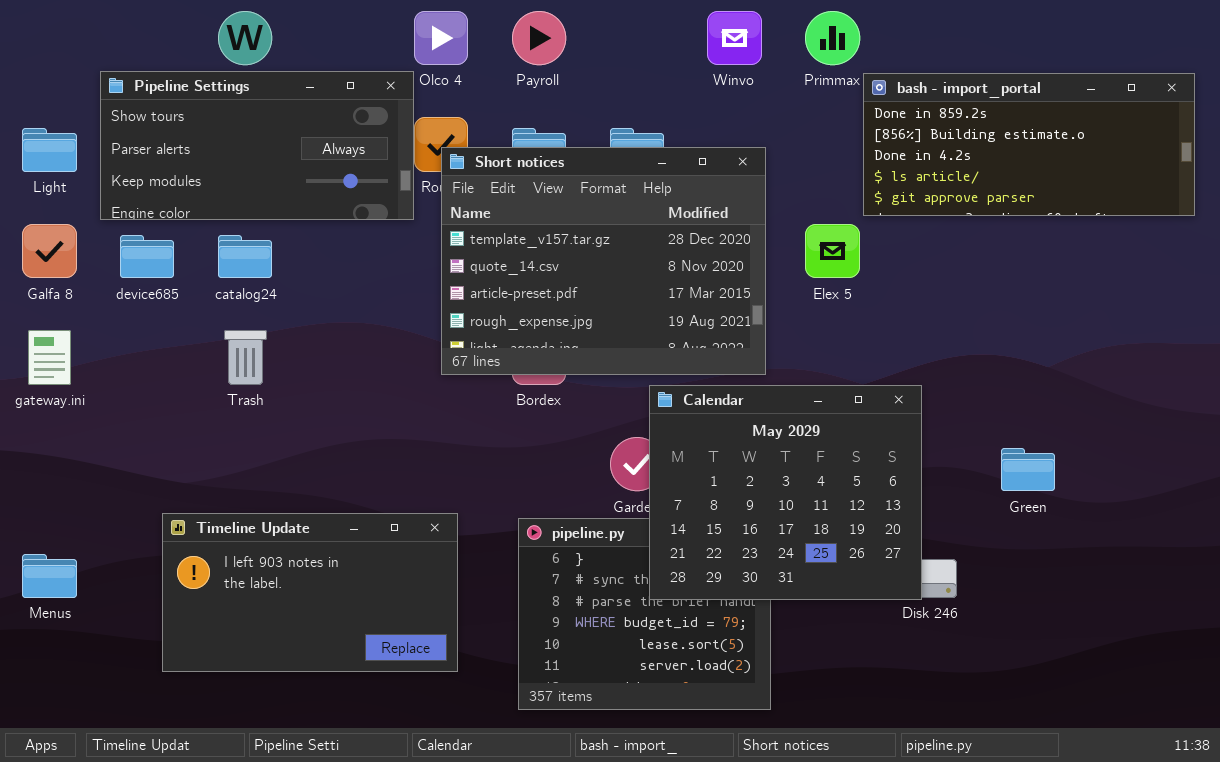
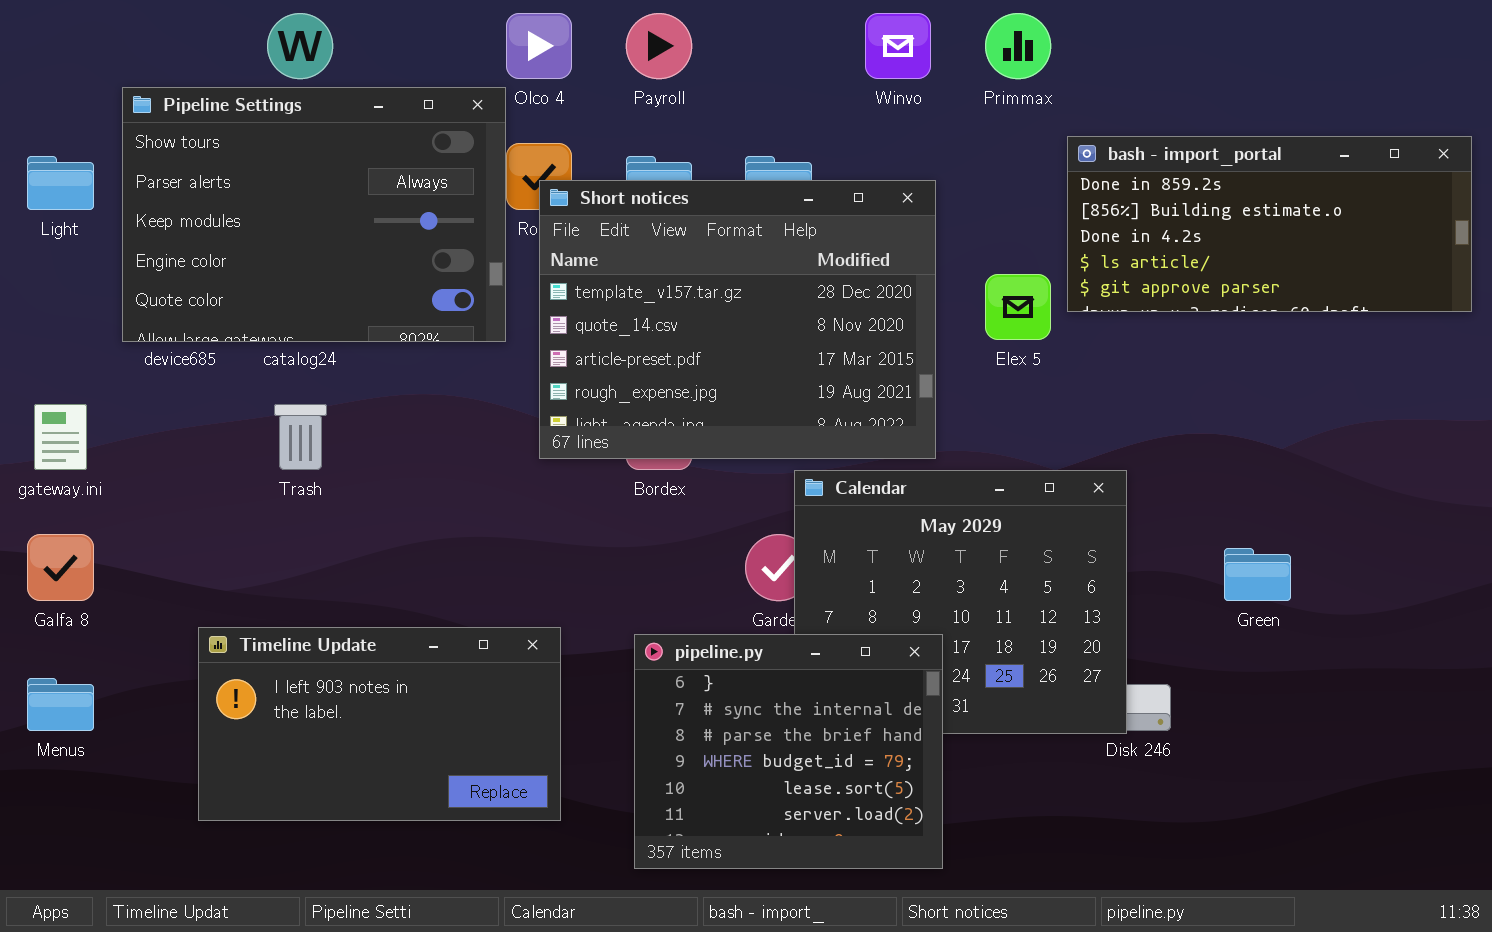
Pipeline Settings: [100,71,414,220] -> [122,87,506,342], resized
bash - import_portal: [863,73,1195,216] -> [1067,136,1472,312], moved
Galfa 8: [22,224,77,278] -> [27,534,94,601], moved
pipeline.py: [518,518,771,710] -> [634,634,943,869], raised

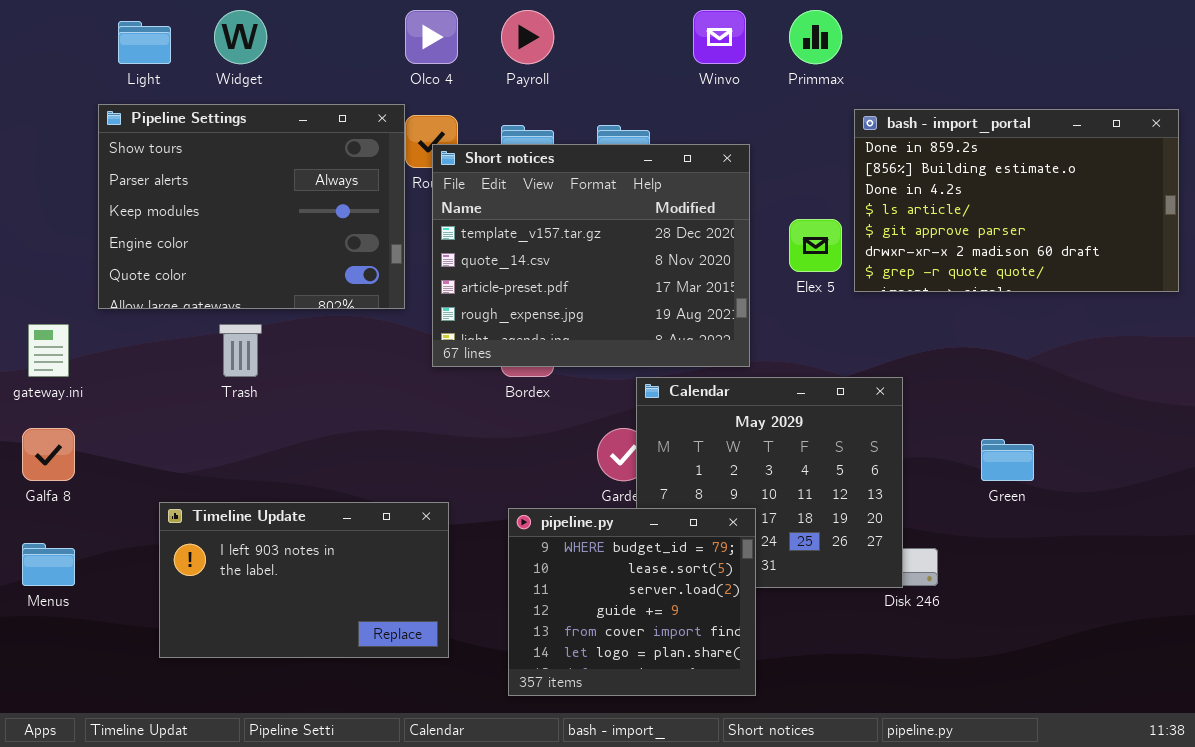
Pipeline Settings: [122,87,506,342] -> [98,104,405,309], moved
bash - import_portal: [1067,136,1472,312] -> [854,109,1179,292], resized
Light: [27,156,94,210] -> [118,21,171,64], moved
pipeline.py: [634,634,943,869] -> [508,508,756,696], scrolled down 3 rows

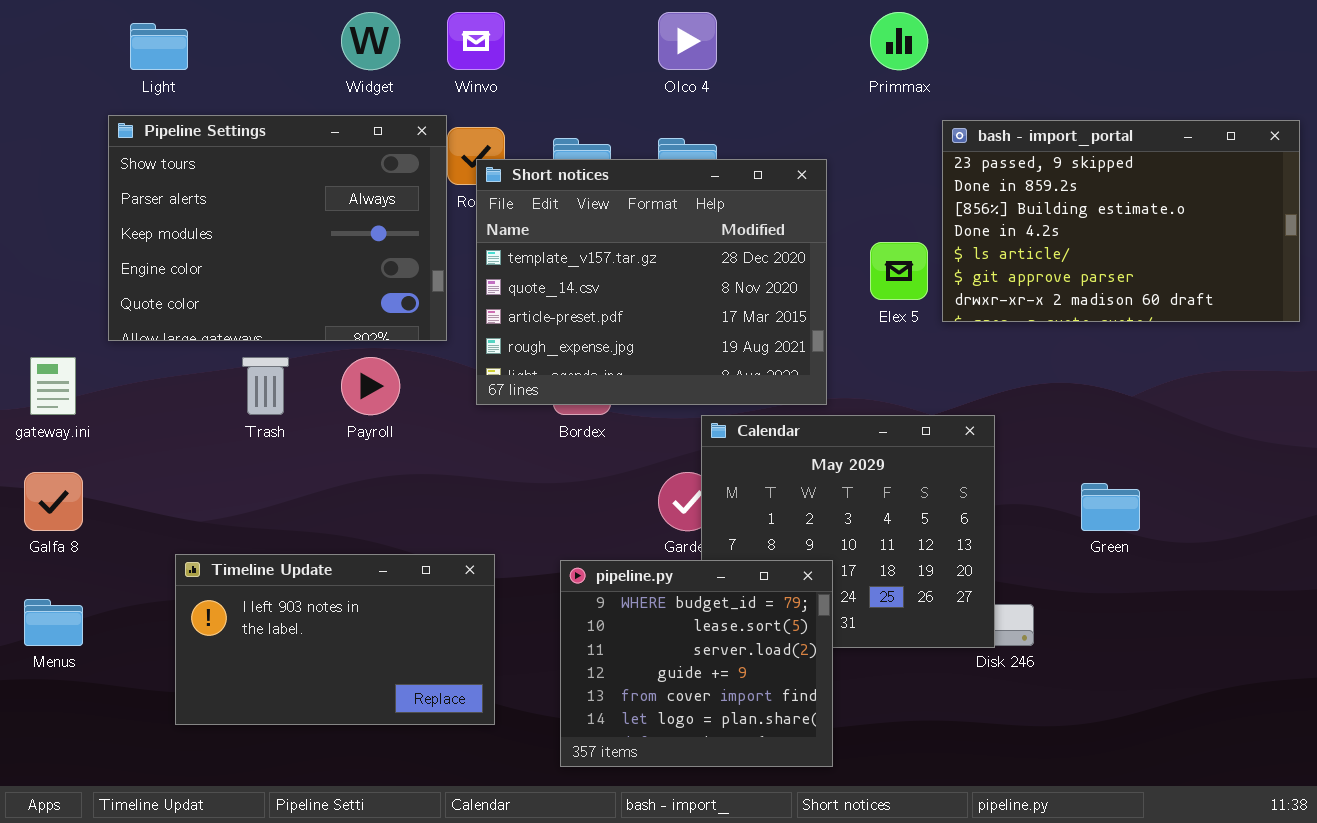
Widget: [214,10,267,64] -> [341,12,400,70], moved
Olco 4: [405,10,458,64] -> [658,12,717,70], moved
Payroll: [501,10,554,64] -> [341,357,400,415], moved
Winvo: [693,10,746,64] -> [447,12,505,70], moved
bash - import_portal: [854,109,1179,292] -> [942,120,1300,322], scrolled up 1 row

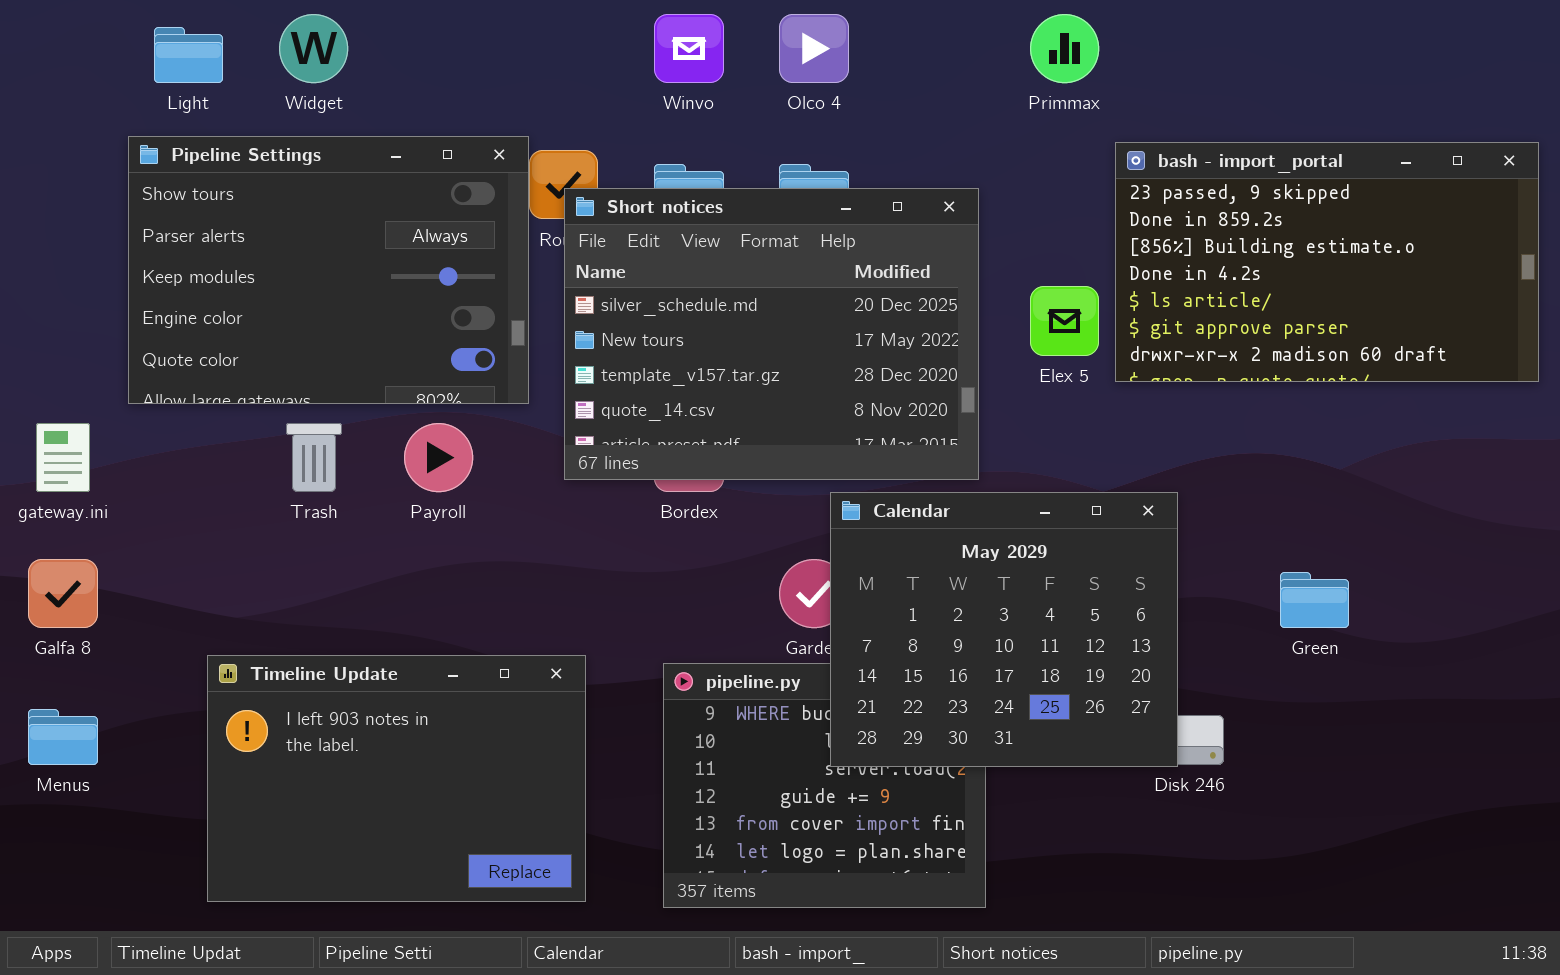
Widget: [341,12,400,70] -> [279,14,348,83], moved
Winvo: [447,12,505,70] -> [654,14,724,83], moved
Short notices: [476,159,827,405] -> [564,188,979,480], scrolled up 2 rows
Calendar: [701,415,995,648] -> [830,492,1178,767], raised
Timeline Update: [175,554,495,725] -> [207,655,586,902], resized

